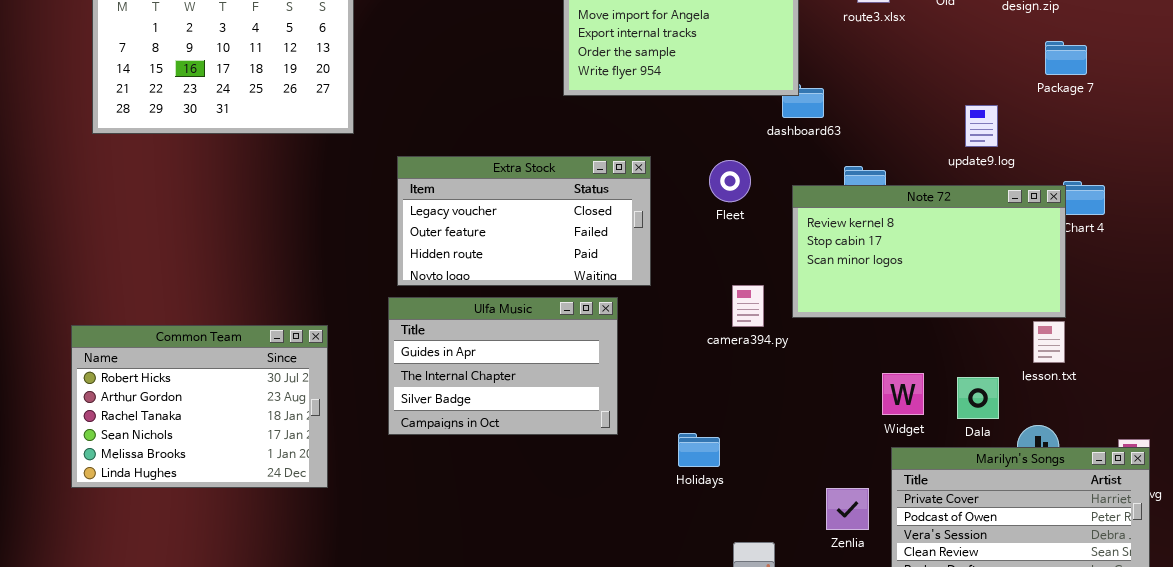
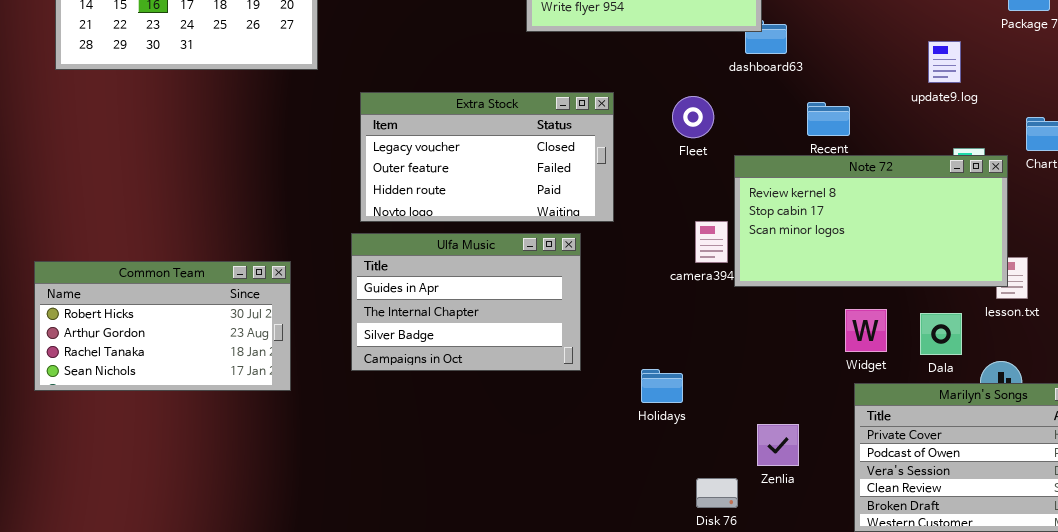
Note 72: [792,185,1066,318] -> [734,155,1008,287], moved
Common Team: [71,325,328,488] -> [34,261,291,391], resized
Zenlia: [826,488,869,530] -> [757,424,799,466], moved

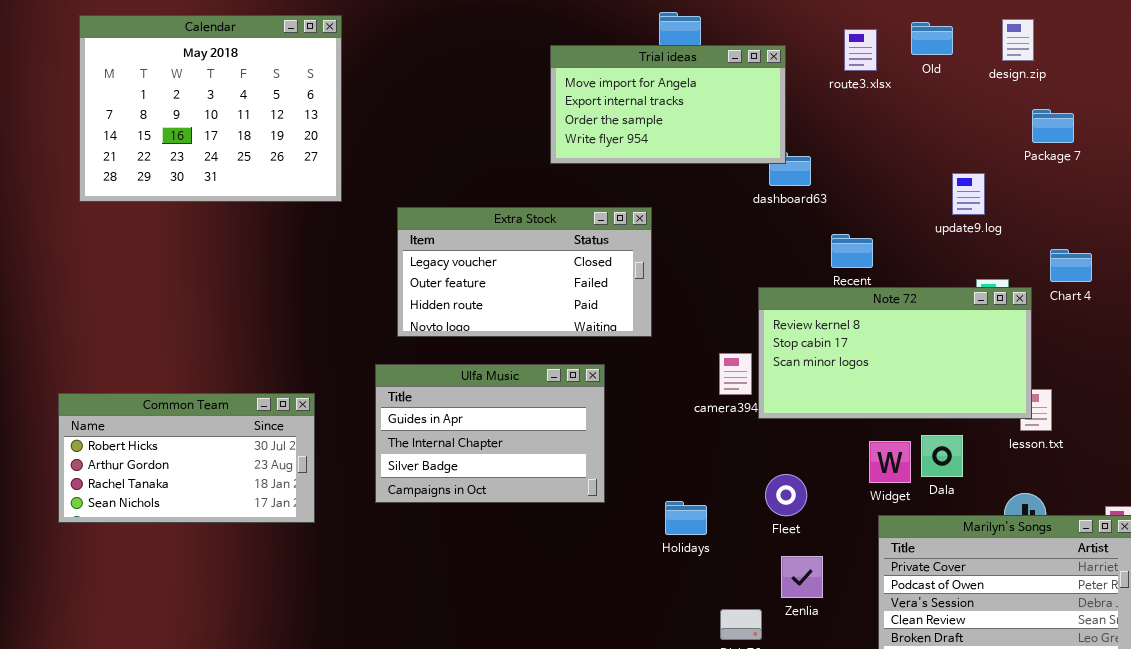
Extra Stock: [360,92,614,222] -> [397,207,652,337], moved
Fleet: [672,96,714,138] -> [765,474,807,516], moved
Dala: [920,313,962,355] -> [921,435,963,477], moved

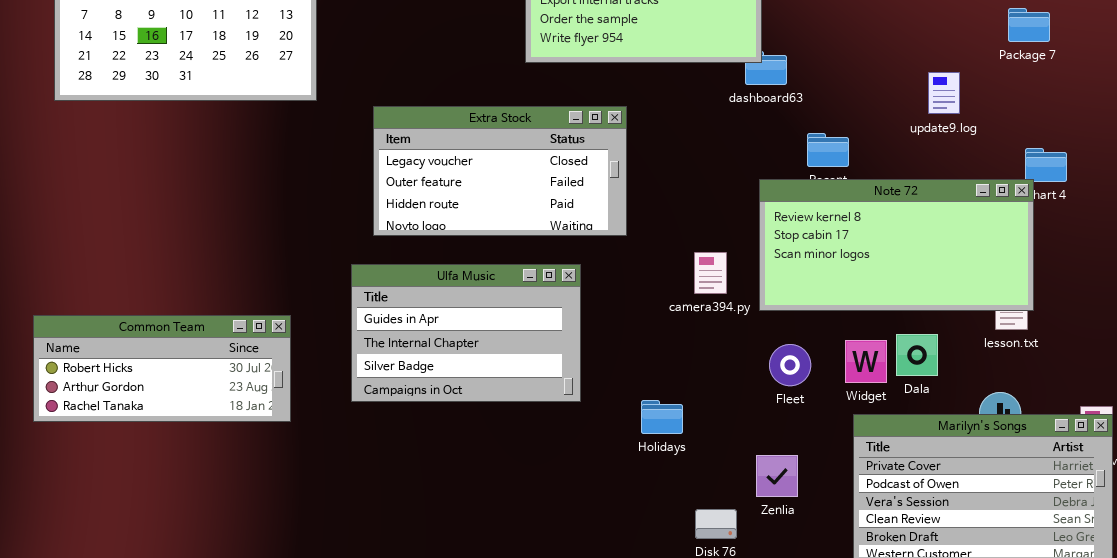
Note 72: [758,287,1032,419] -> [759,179,1034,311], moved
Common Team: [58,393,315,523] -> [33,315,291,422], resized
Fleet: [765,474,807,516] -> [769,344,811,386], moved

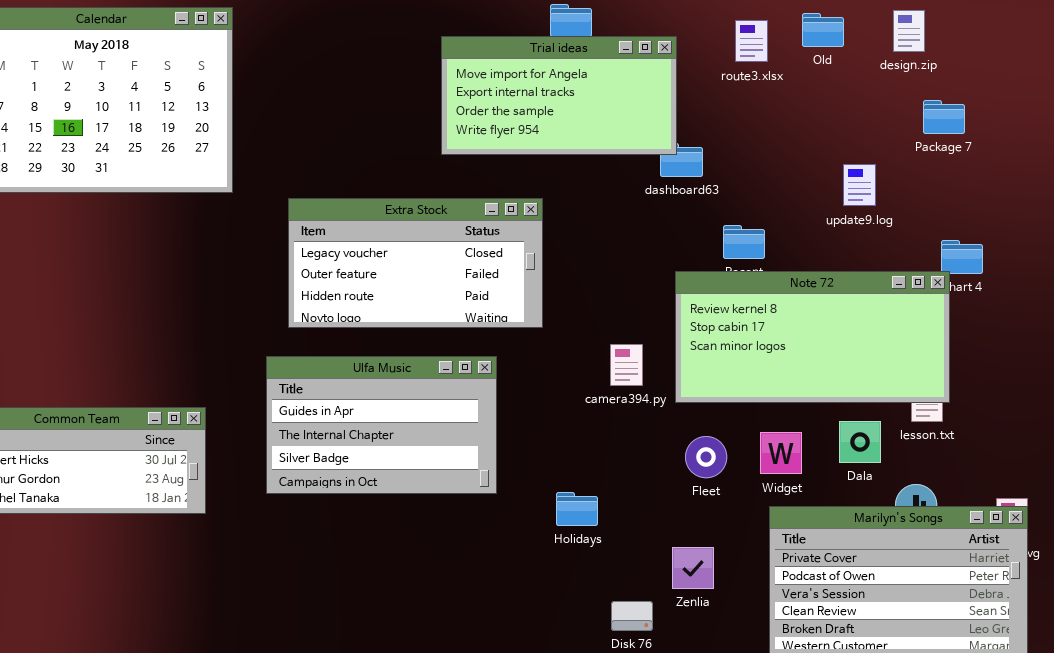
Dala: [896,334,938,376] -> [839,421,881,463], moved

